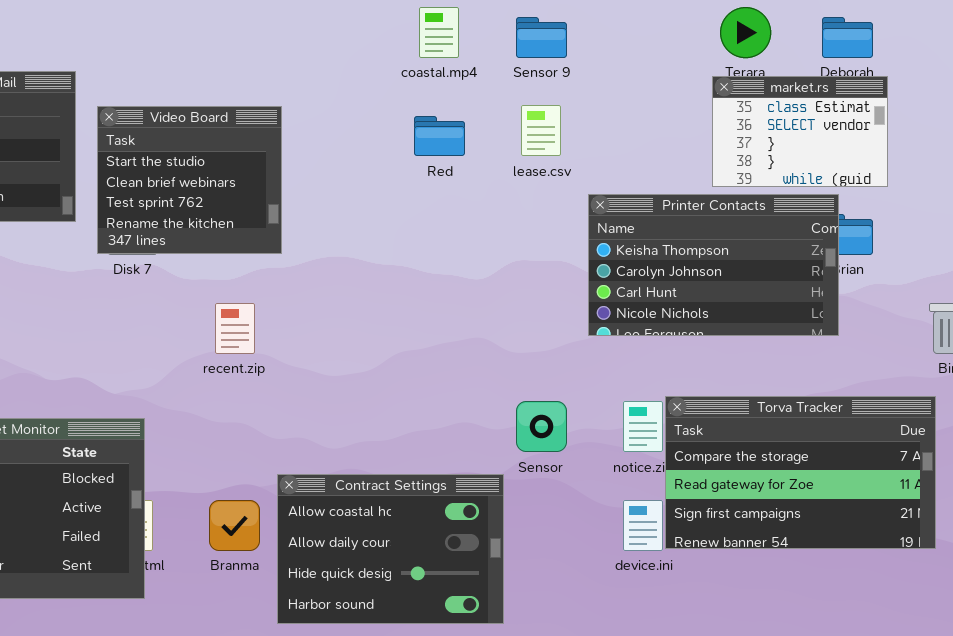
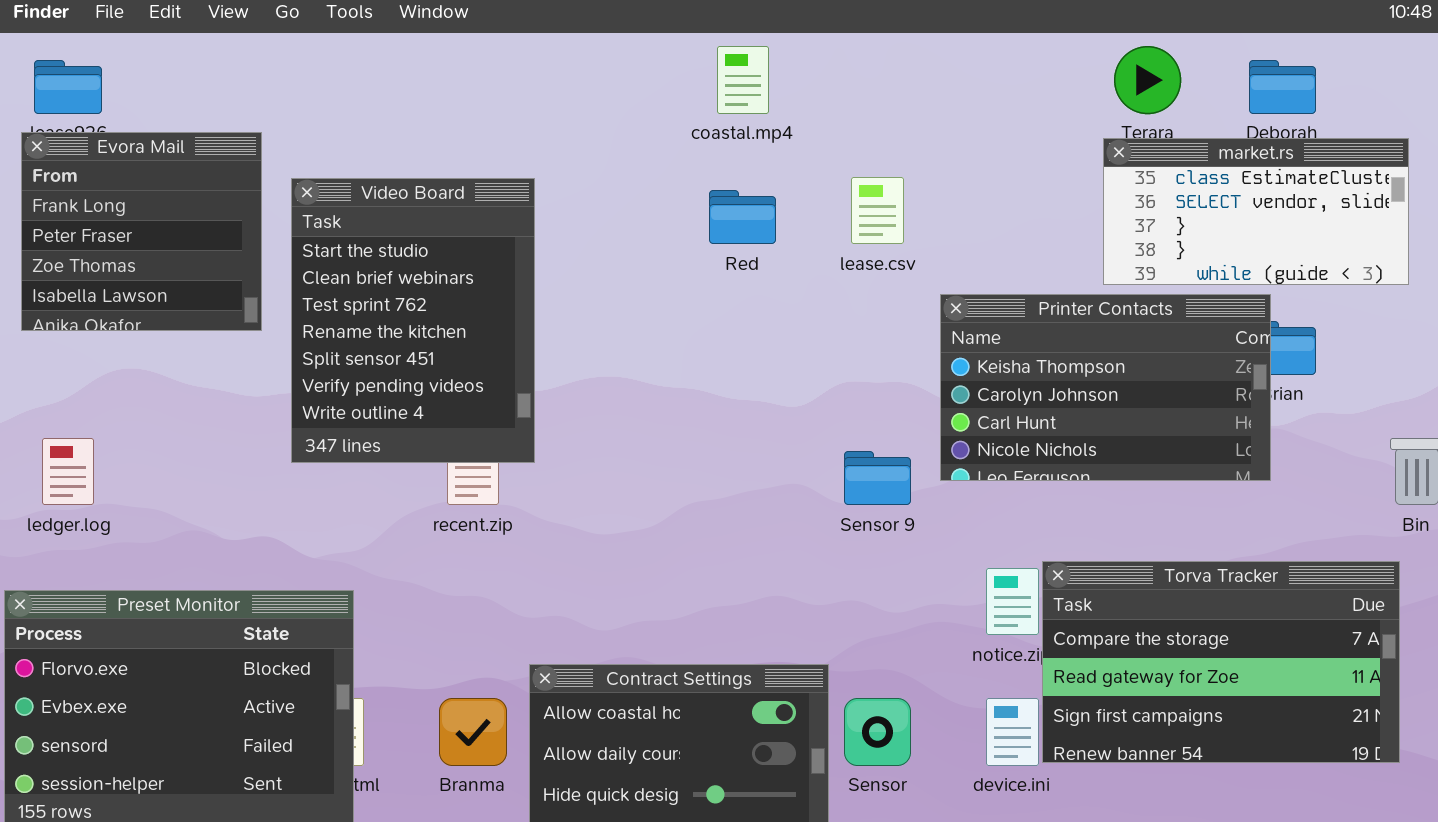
Sensor 9: [516,17,567,58] -> [844,451,911,505], moved
market.rs: [712,76,888,187] -> [1103,138,1409,285], resized
Video Board: [97,106,282,254] -> [291,178,535,463], resized
Sensor: [516,401,567,452] -> [844,698,911,766], moved

